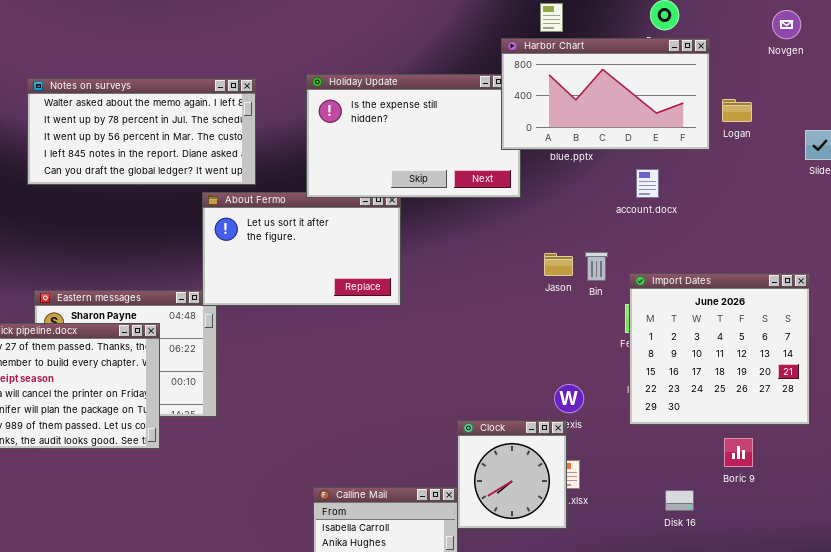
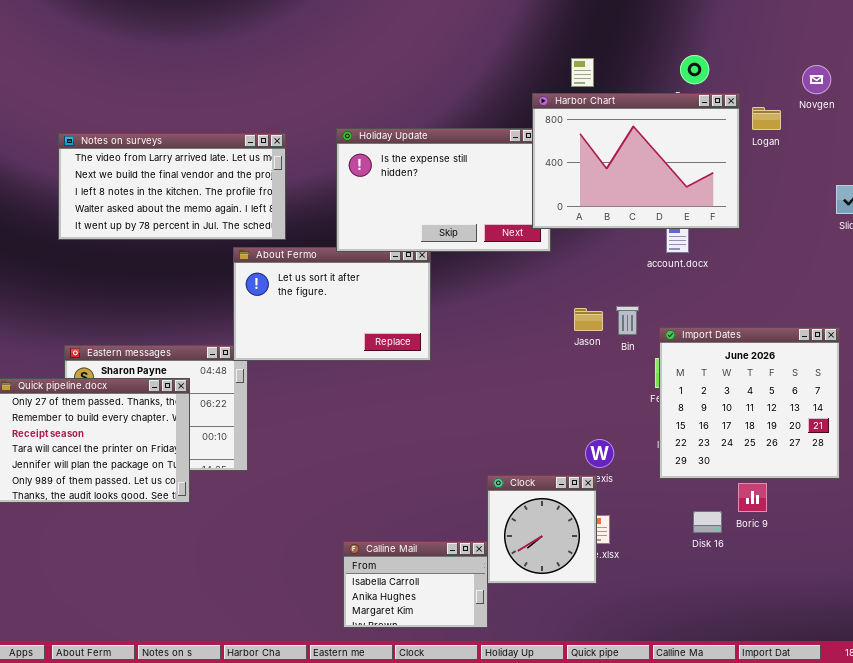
Harbor Chart: [501,38,710,150] -> [532,93,740,229], resized
Notes on surveys: [27,78,256,185] -> [58,133,286,240], scrolled up 3 rows
Logan: [722,99,752,122] -> [752,107,781,130], moved
Boric 9: [724,438,753,467] -> [738,483,767,512], moved
Disk 16: [665,490,694,511] -> [693,511,722,533], moved

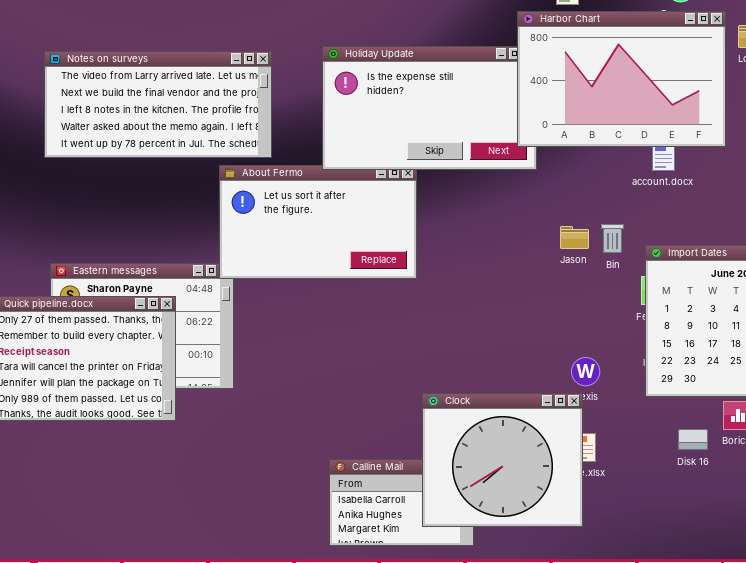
Clock: [487,475,597,584] -> [422,393,583,527], resized

